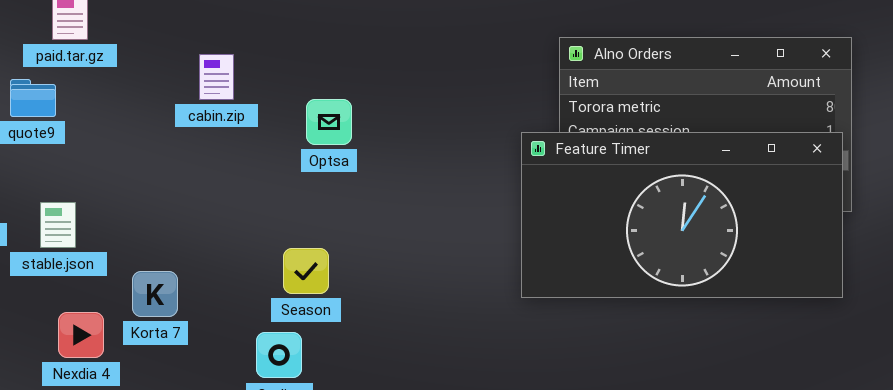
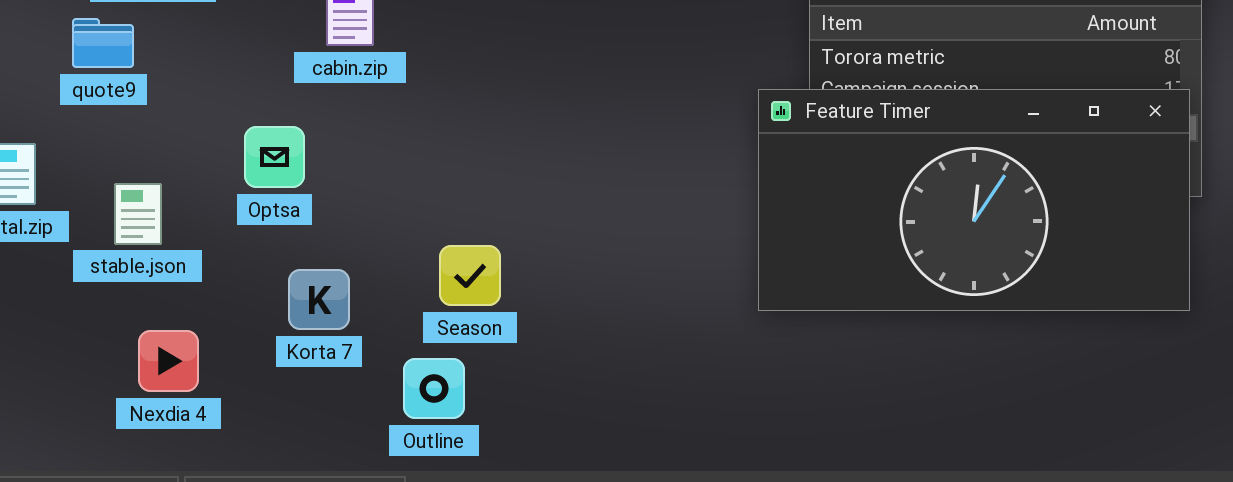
Optsa: [306,99,352,145] -> [244,126,305,188], moved
Korta 7: [132,271,178,317] -> [288,269,350,330], moved

